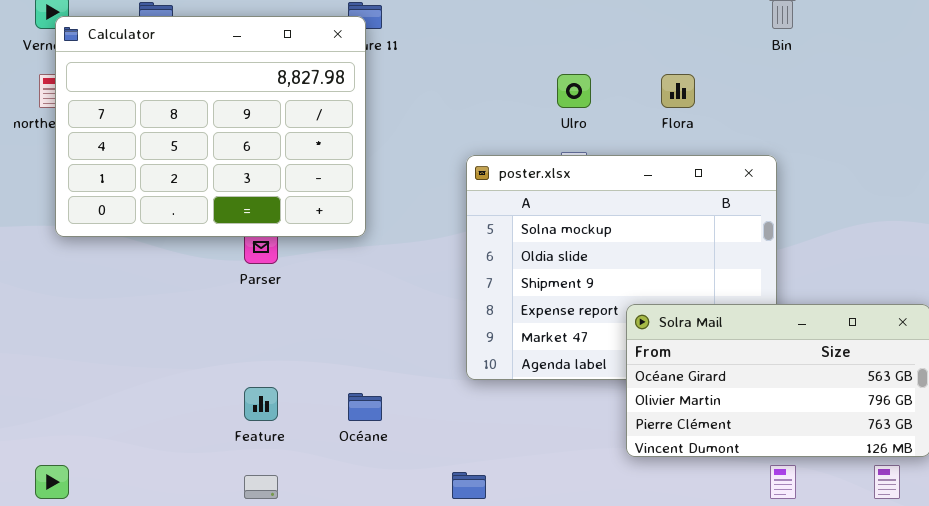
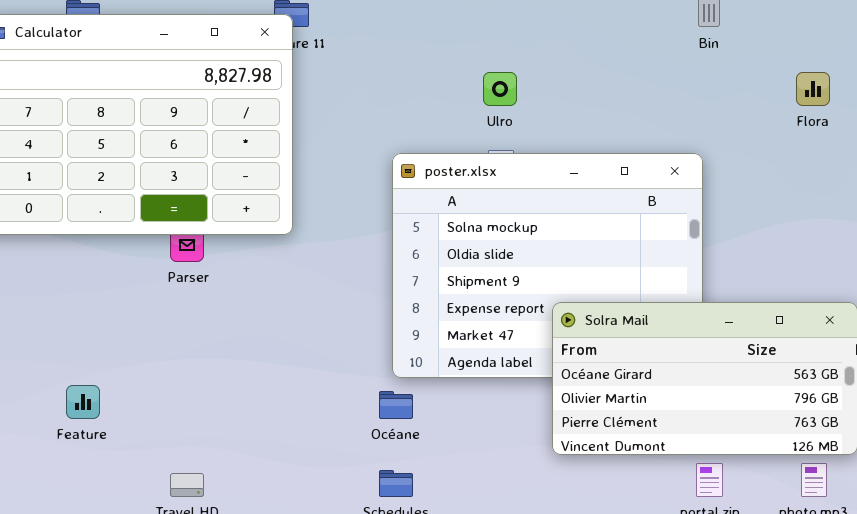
Flora: [661,74,695,108] -> [796,72,830,106], moved
Feature: [244,387,278,421] -> [66,385,100,419], moved
Océane: [348,393,382,421] -> [379,391,413,419], moved

